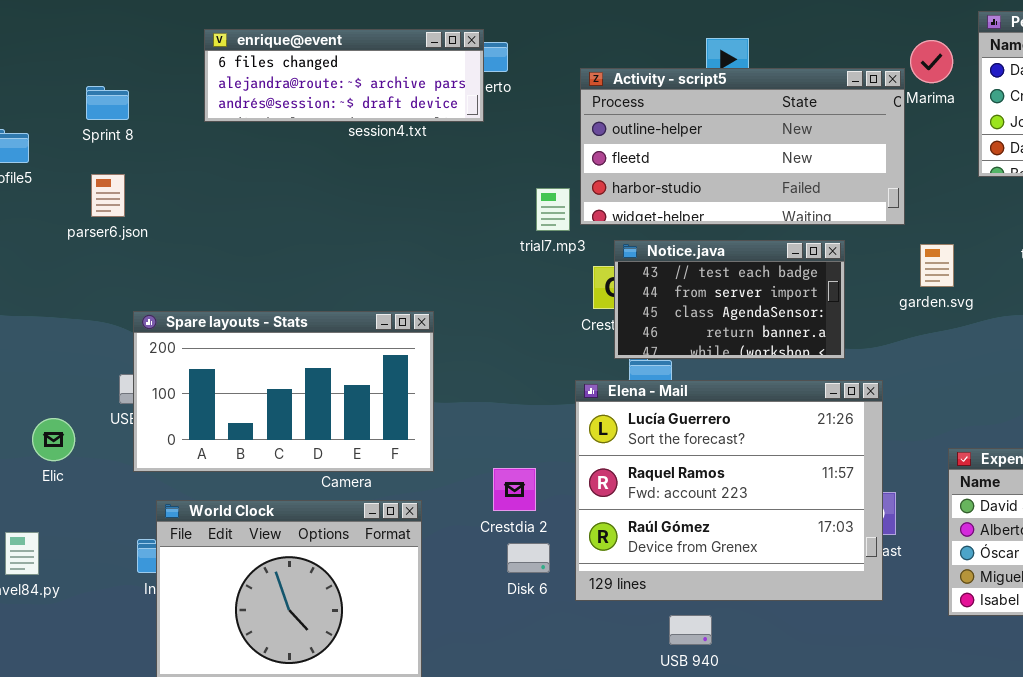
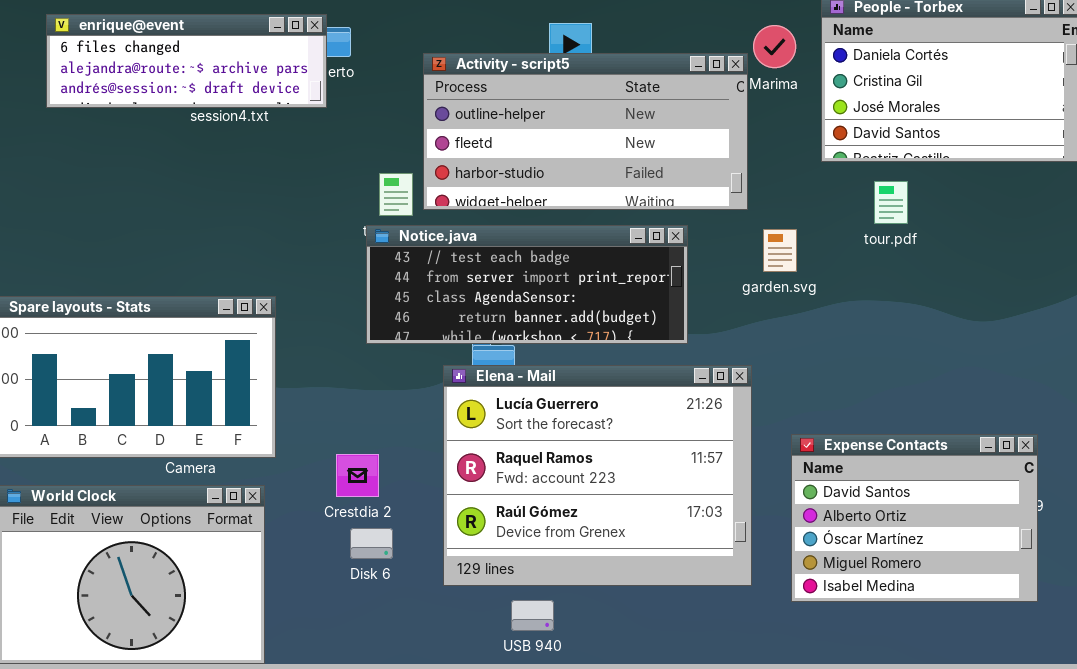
Notice.java: [614,240,845,359] -> [366,225,688,344], resized
Elena - Mail: [575,380,883,601] -> [443,365,752,586], moved

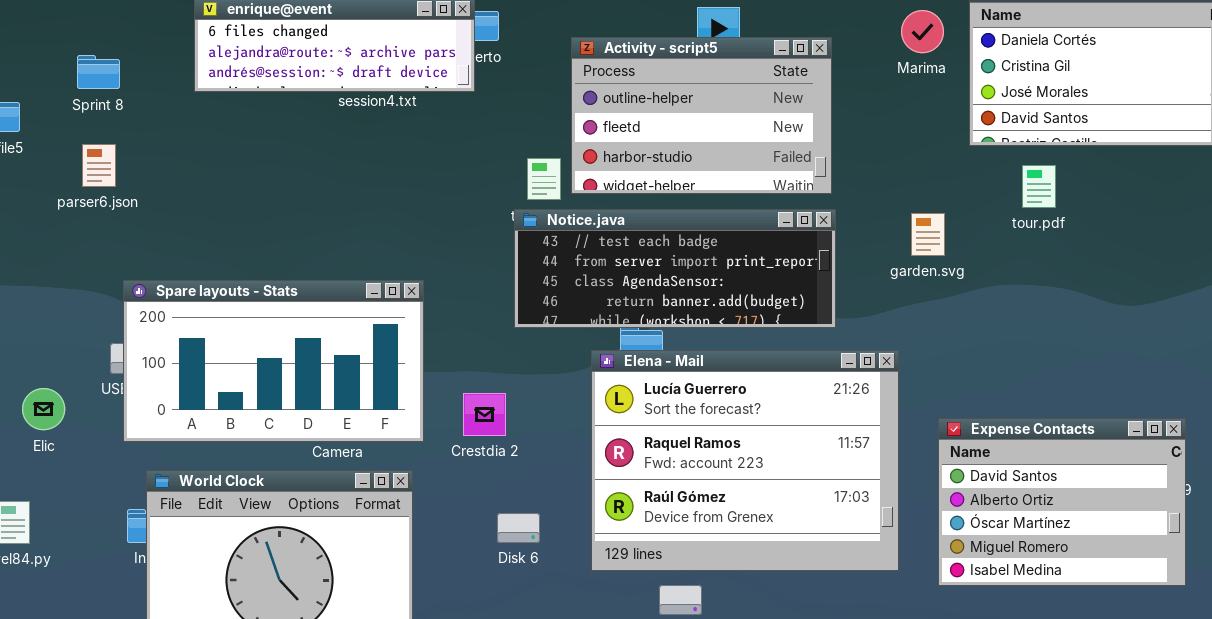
Activity - script5: [423,53,748,210] -> [571,37,832,194], resized
Crestdia 2: [336,454,379,497] -> [463,393,506,436], moved

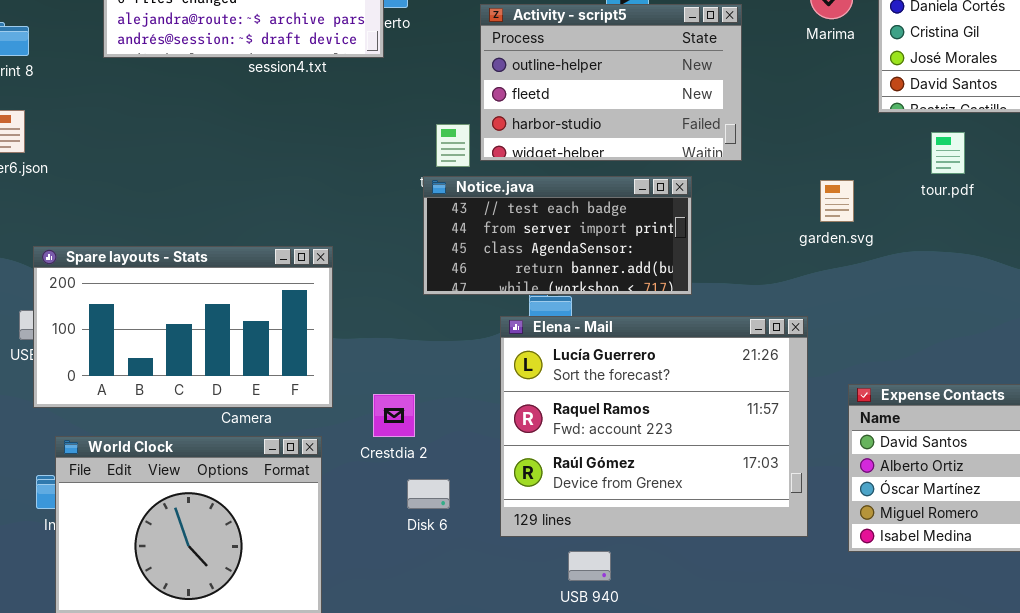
Notice.java: [514,209,836,328] -> [423,176,692,295], resized
Crestdia 2: [463,393,506,436] -> [373,394,415,437], moved

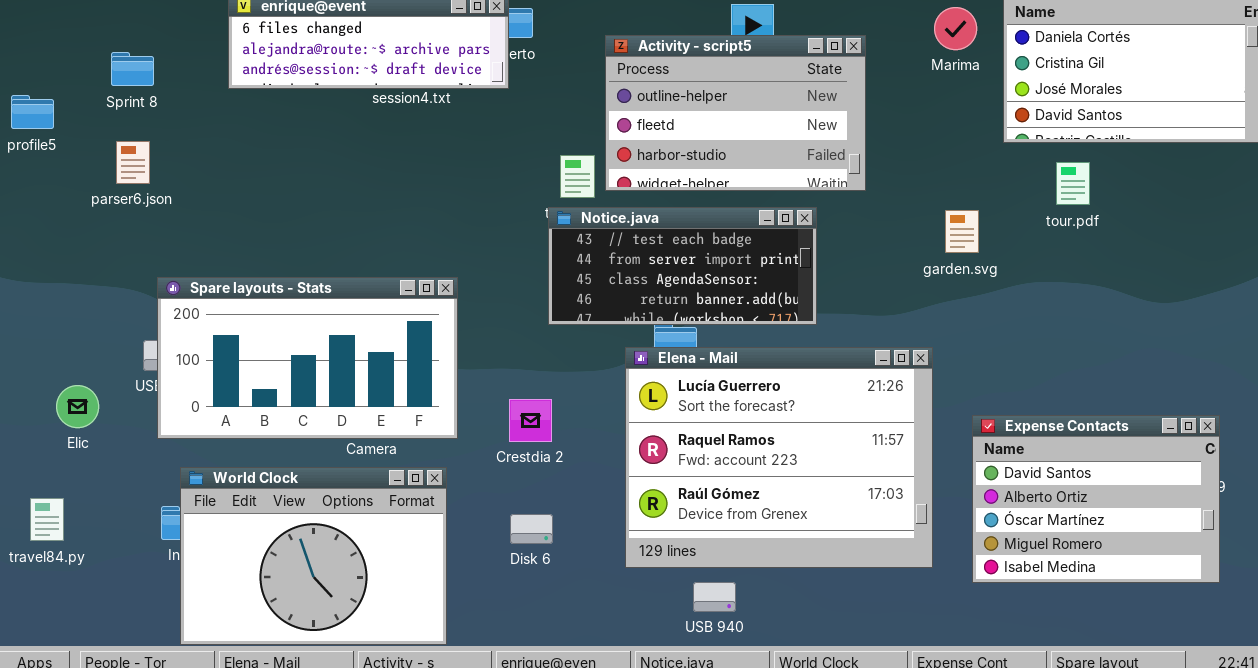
Crestdia 2: [373,394,415,437] -> [509,399,552,442], moved
Disk 6: [407,479,450,509] -> [510,514,553,544], moved

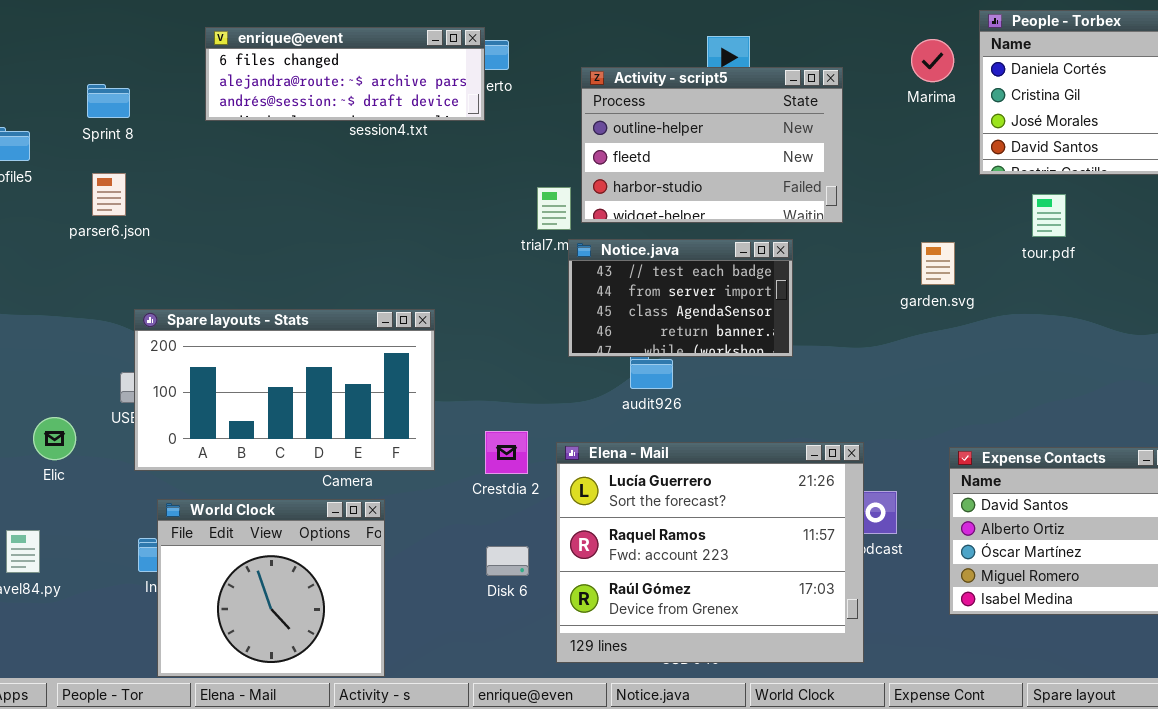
Notice.java: [548,207,817,325] -> [568,239,793,357], resized
Elena - Mail: [625,347,933,568] -> [556,442,864,663], moved
World Clock: [180,467,447,645] -> [157,499,385,677], resized

